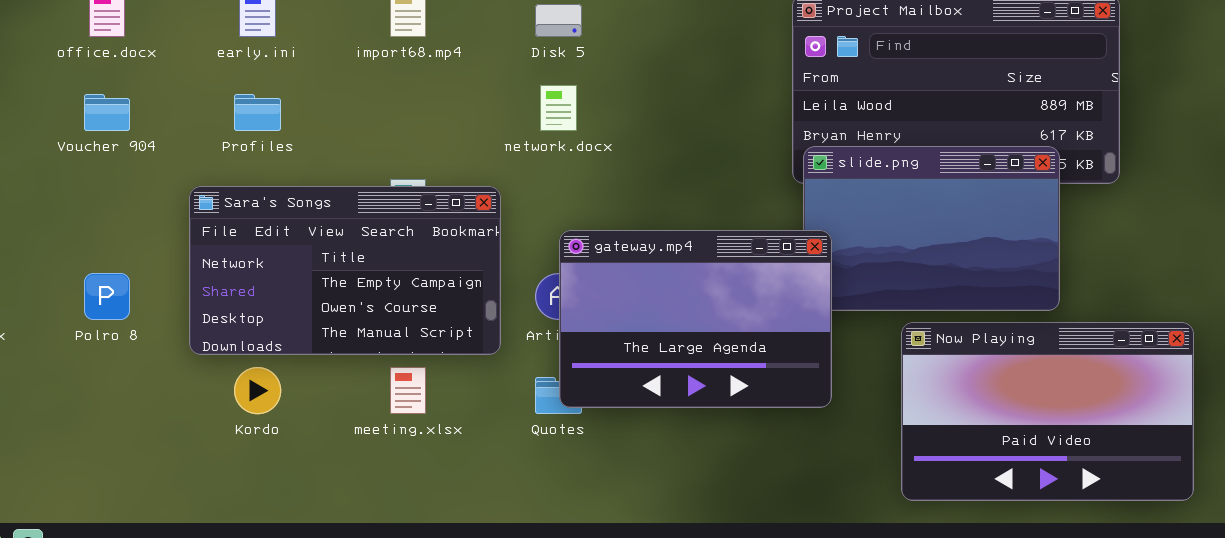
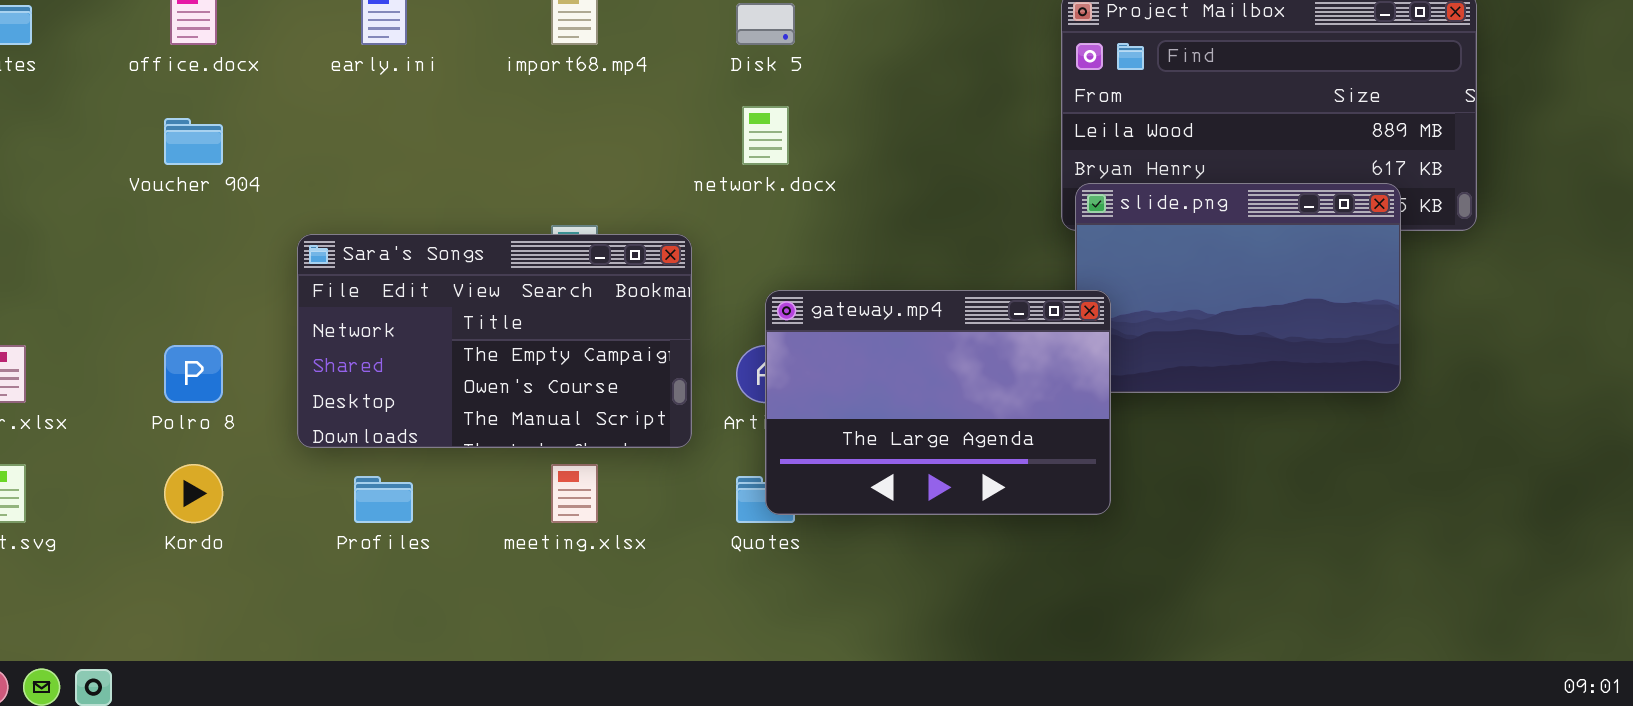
Profiles: [234,94,281,131] -> [354,476,413,523], moved
Now Playing: [901,322,1194,501] -> none, closed
Kordo: [234,367,281,414] -> [164,464,223,523], moved

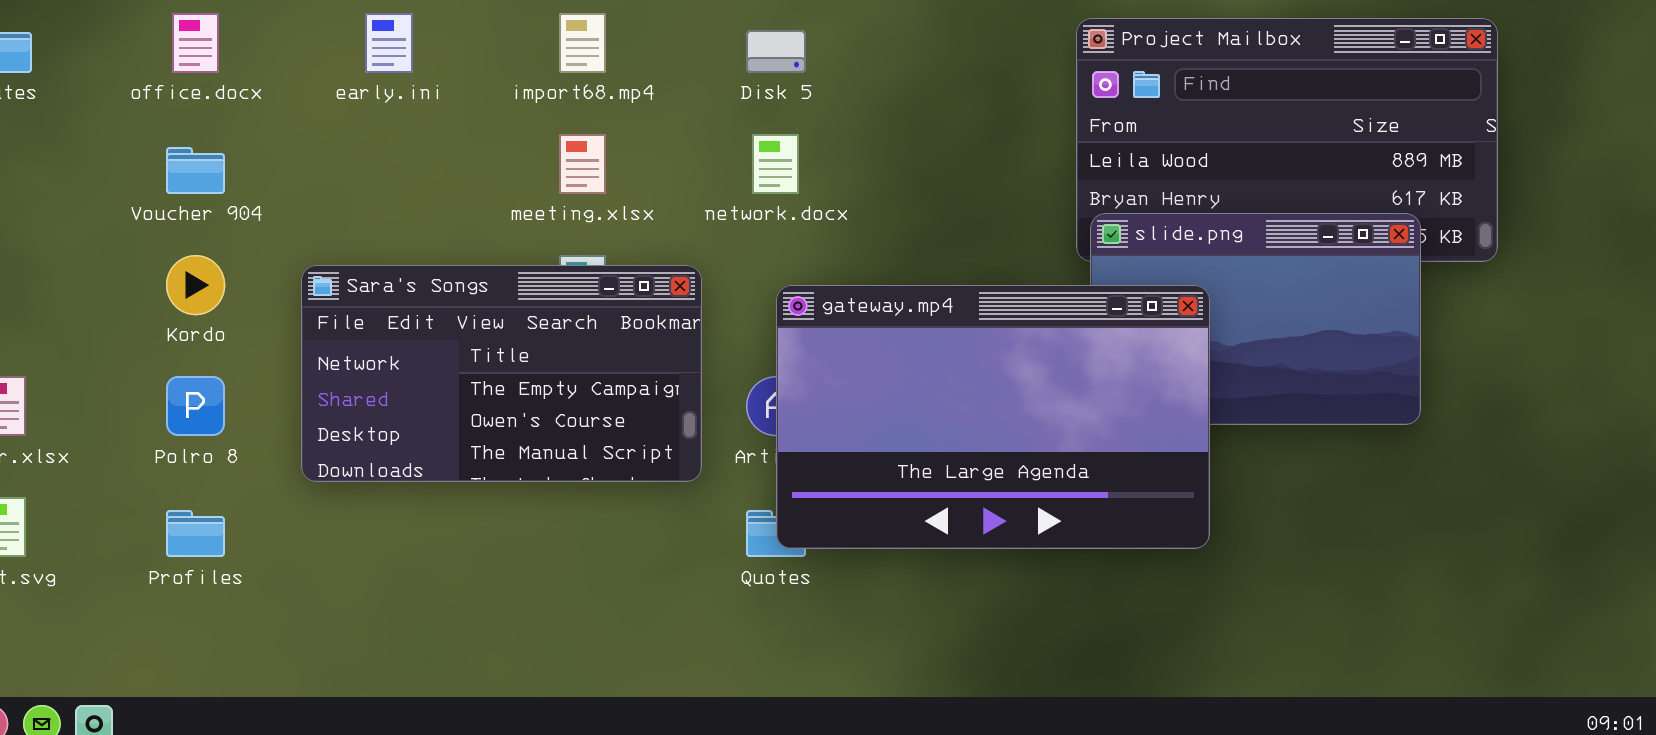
gateway.mp4: [765,290,1111,515] -> [776,285,1210,549], resized
Kordo: [164,464,223,523] -> [166,255,225,315], moved
meeting.xlsx: [551,464,598,523] -> [559,134,606,194], moved
Profiles: [354,476,413,523] -> [166,510,225,557], moved

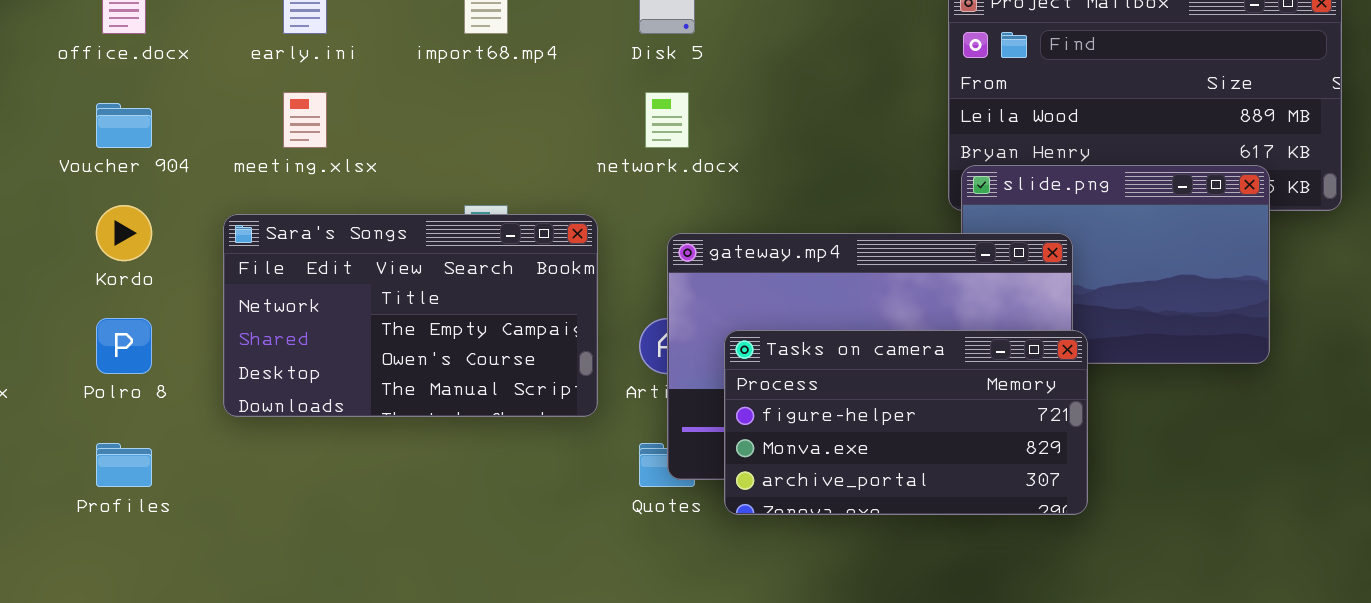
meeting.xlsx: [559,134,606,194] -> [283,92,327,148], moved
Tasks on camera: none -> [724,330,1088,515], opened

